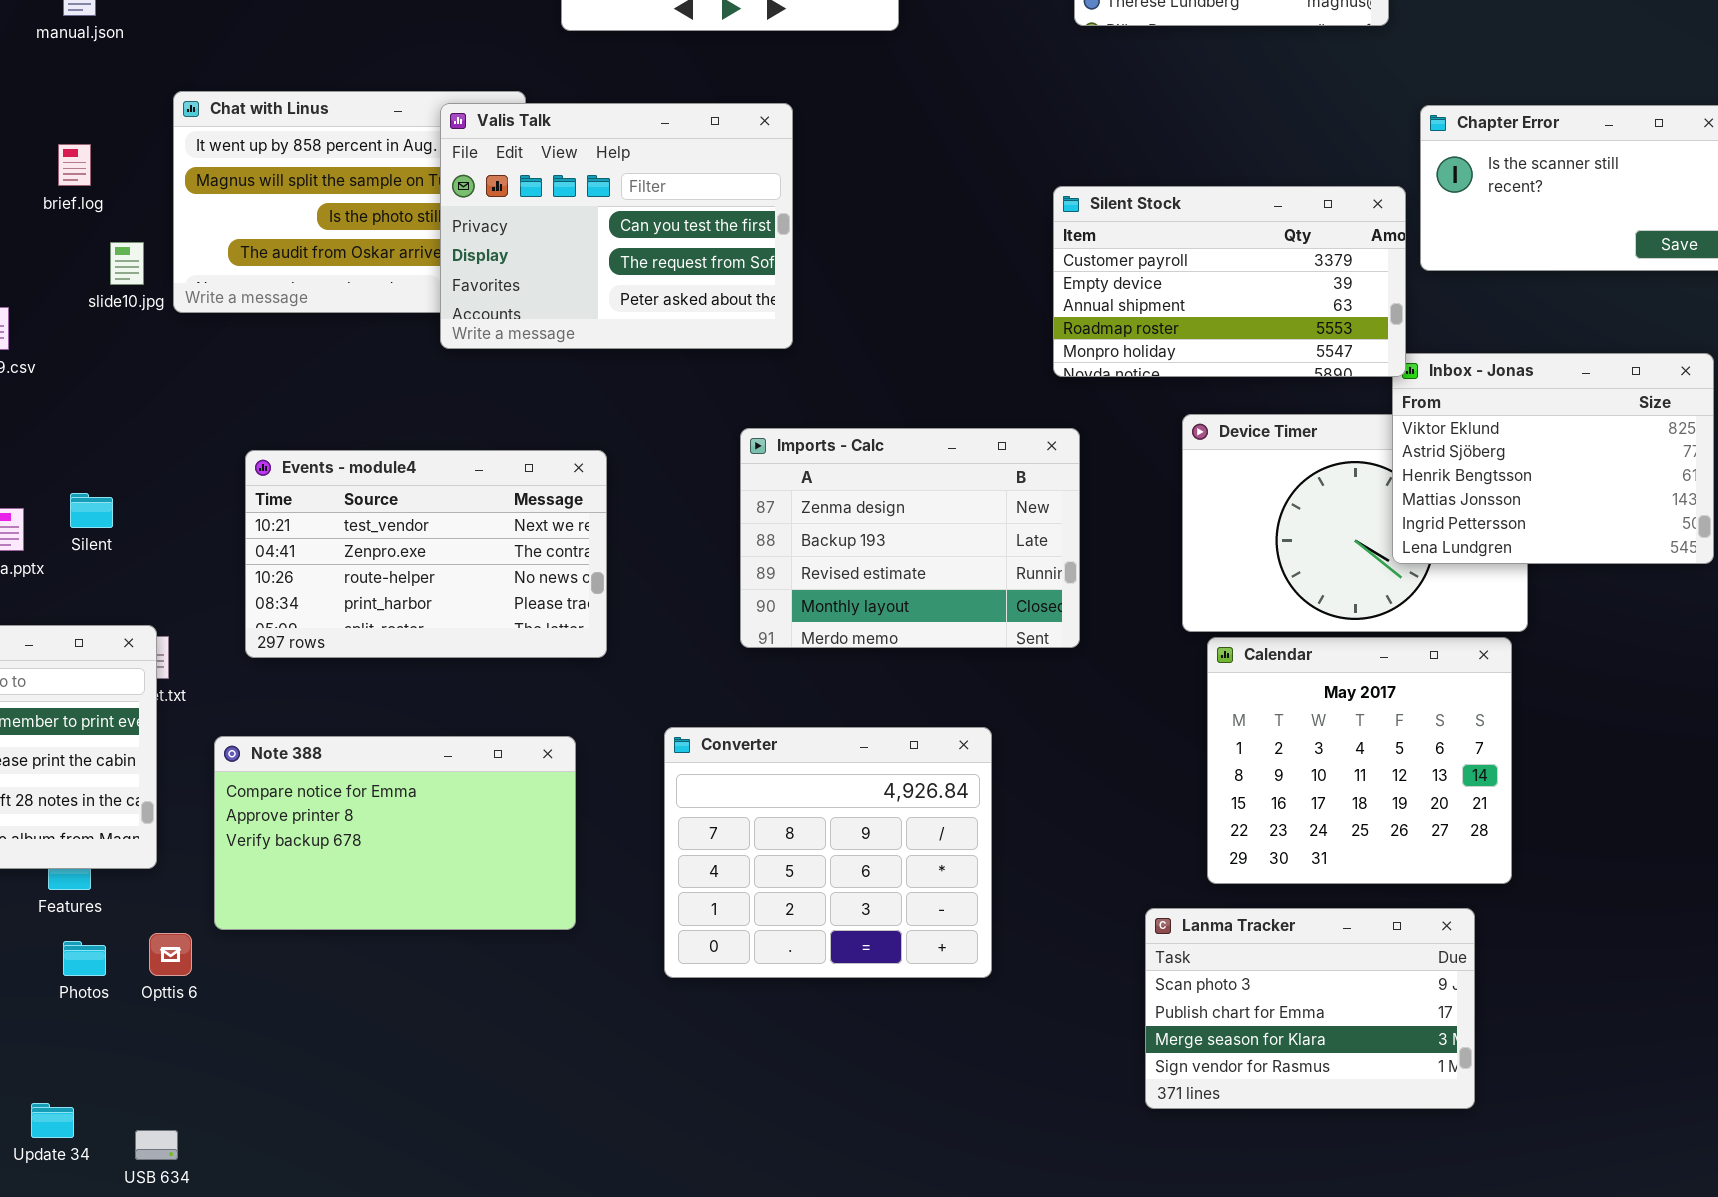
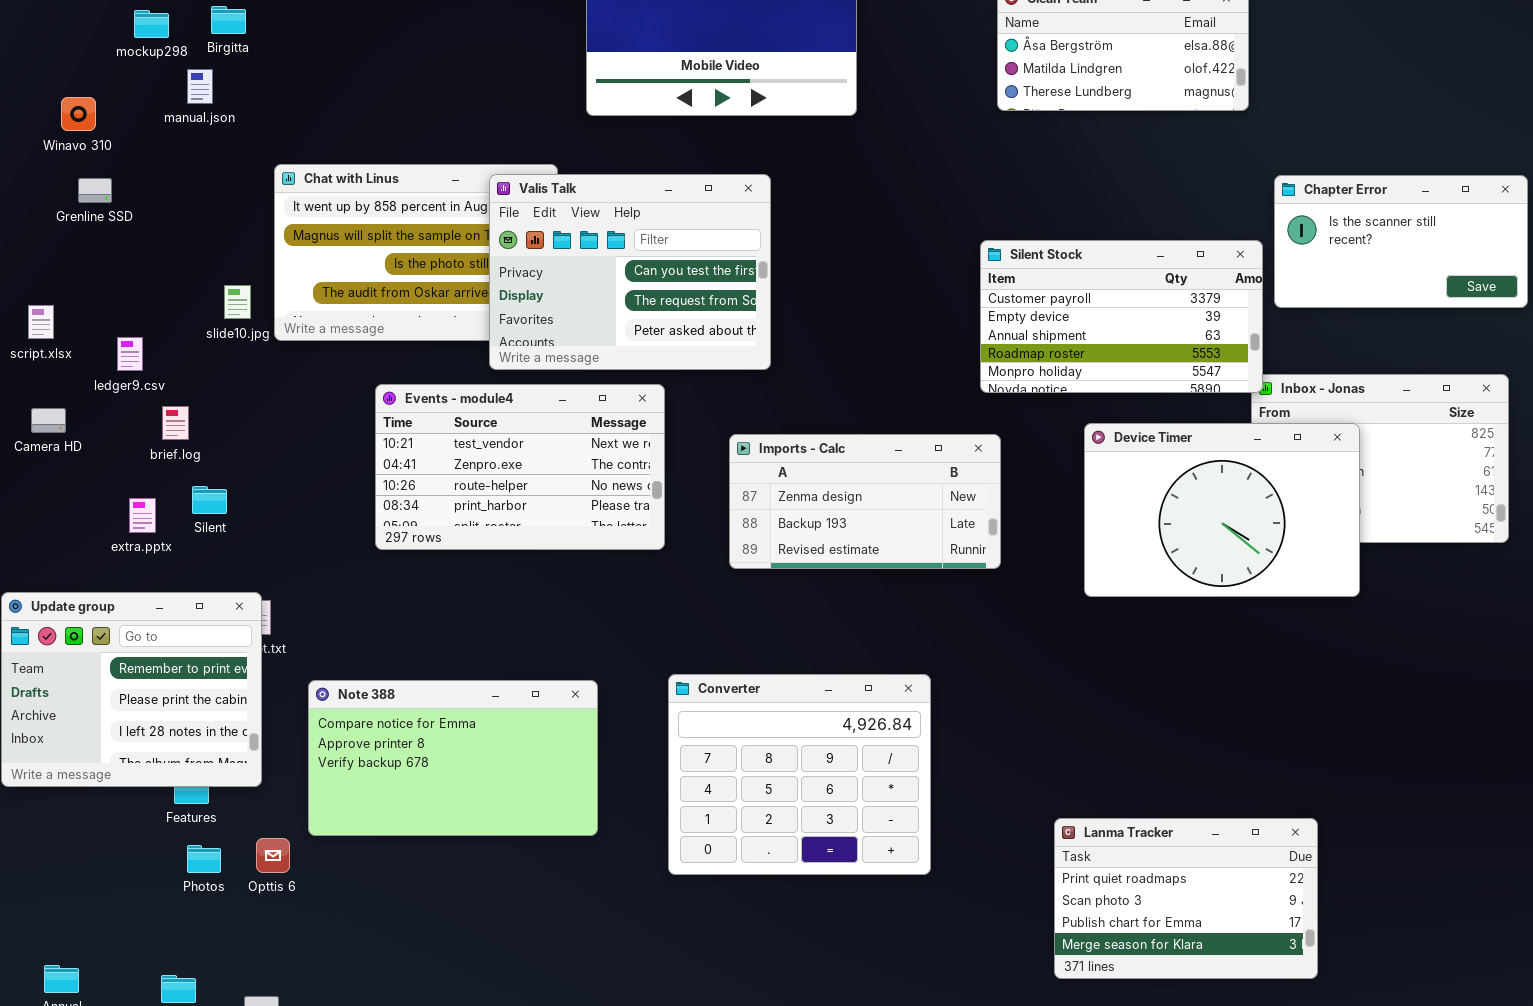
brief.log: [58,144,91,186] -> [162,406,189,440], moved
Device Timer: [1182,414,1528,632] -> [1084,423,1360,597], raised
Imports - Calc: [740,428,1080,648] -> [729,434,1001,569], resized
Events - module4: [245,450,607,658] -> [375,384,665,550], moved
Calendar: [1207,637,1512,884] -> none, closed
Lanma Tracker: [1145,908,1475,1109] -> [1054,818,1318,979], scrolled up 1 row

